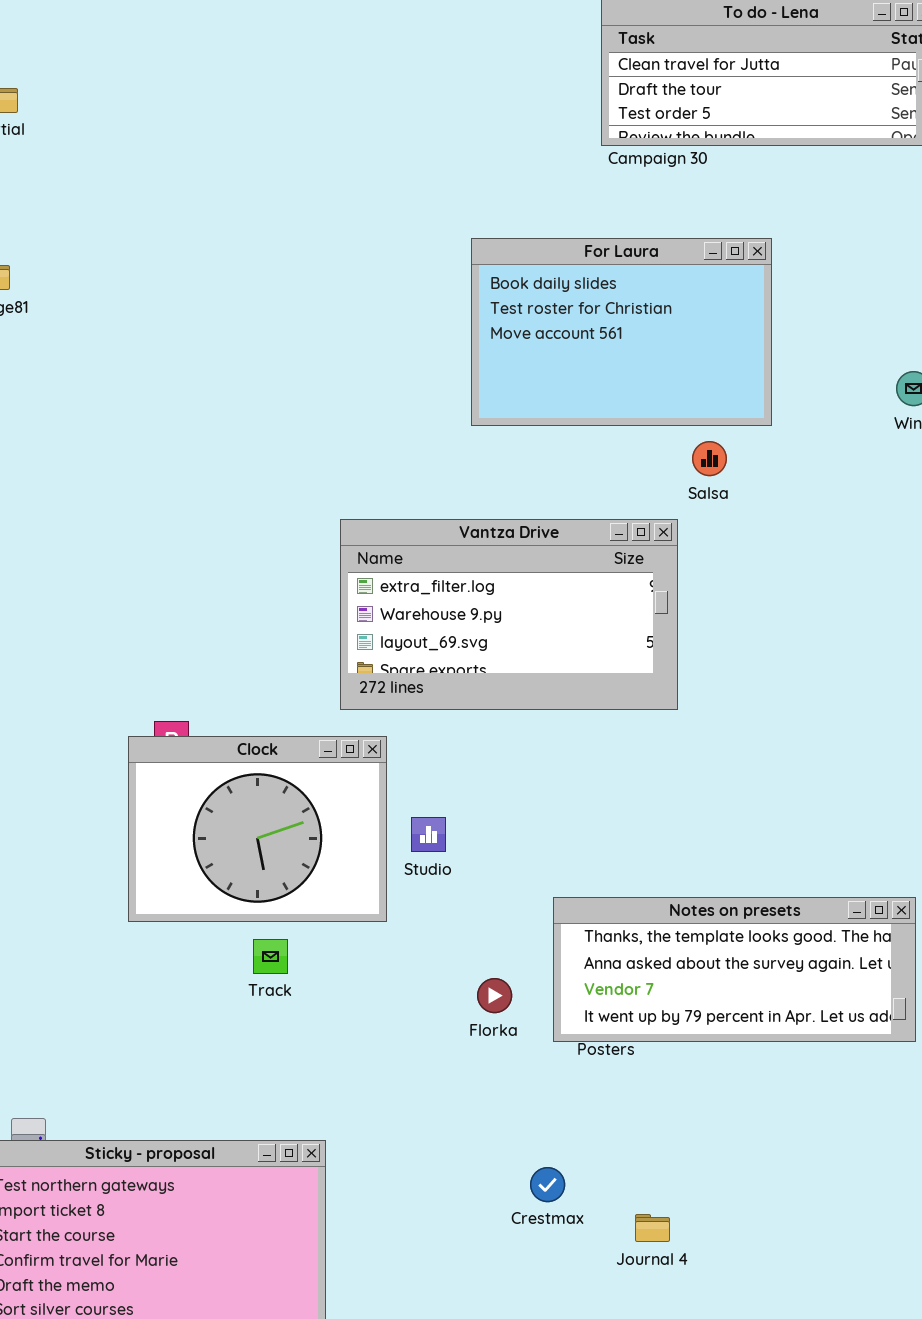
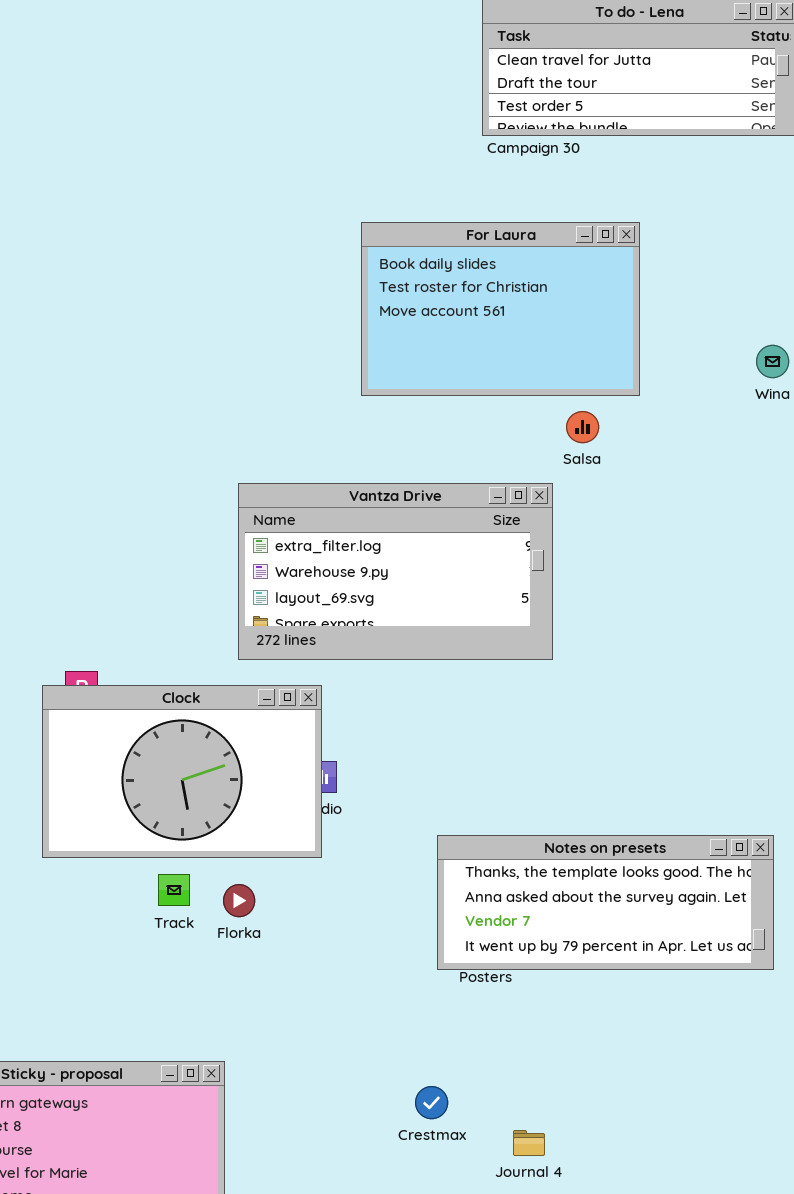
Clock: [128,736,387,922] -> [42,685,322,858], resized
Florka: [477,978,512,1013] -> [223,884,255,917], moved

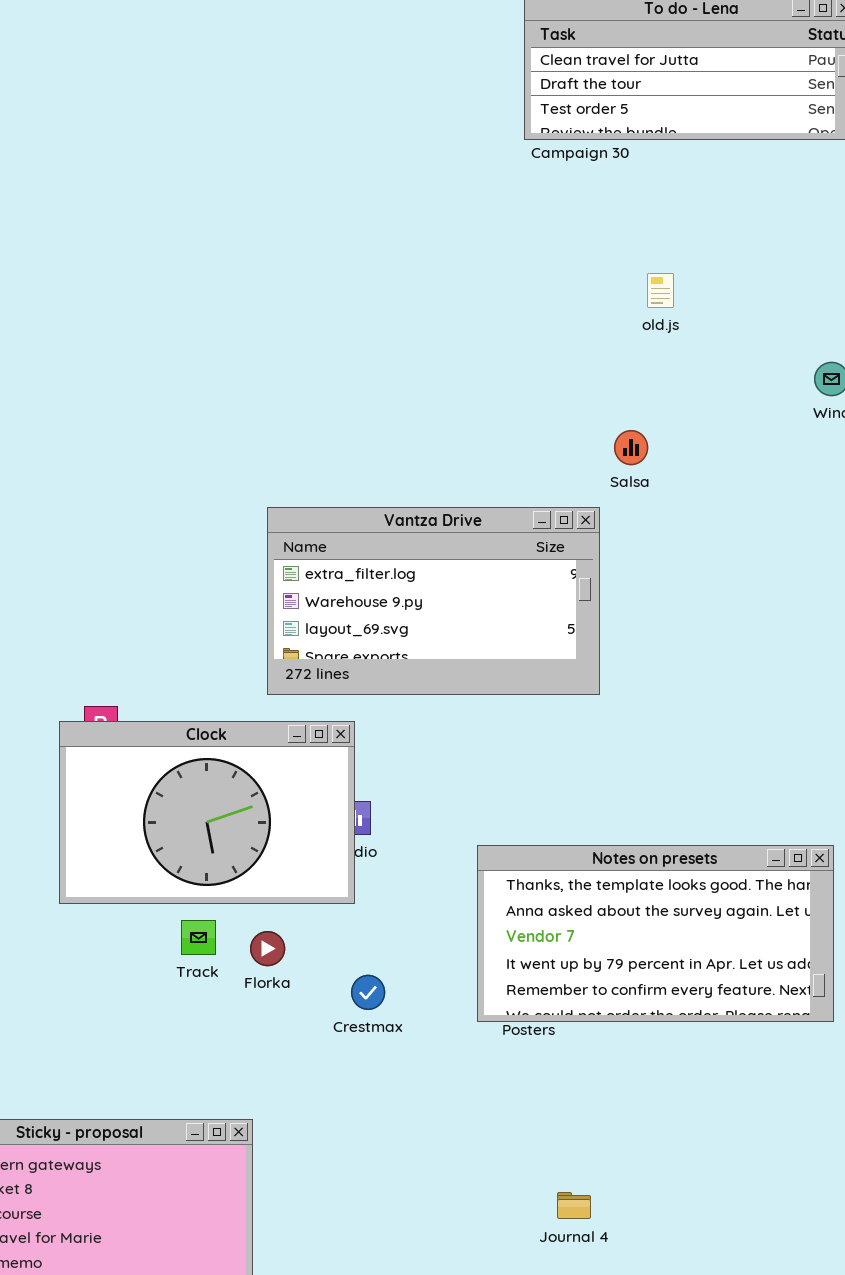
For Laura: [361,222,640,396] -> none, closed
Notes on presets: [437,835,774,970] -> [477,845,834,1022], resized
Crestmax: [415,1086,448,1119] -> [351,975,385,1010], moved

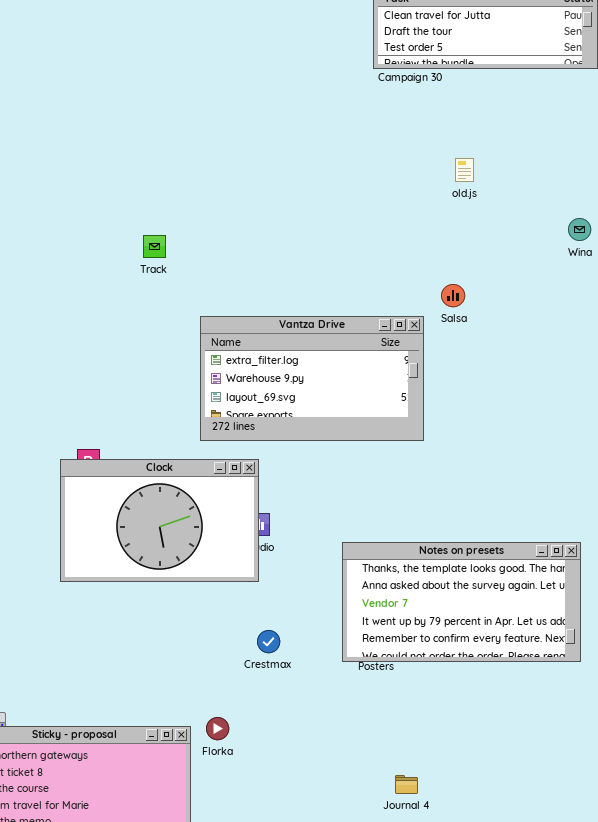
Salsa: [614,430,648,465] -> [441,284,465,307], moved
Track: [181,920,216,955] -> [143,235,166,258], moved
Florka: [250,931,285,966] -> [206,717,229,740], moved

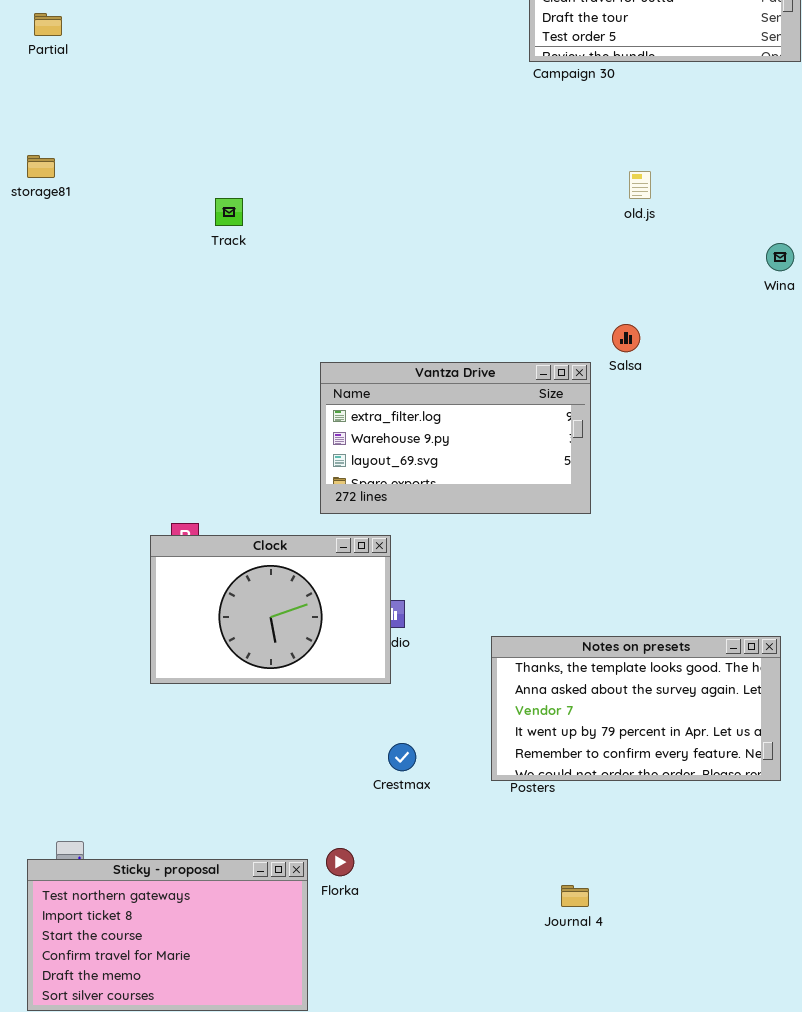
Track: [143,235,166,258] -> [215,198,243,226], moved
Journal 4: [395,775,418,794] -> [561,885,589,907], moved

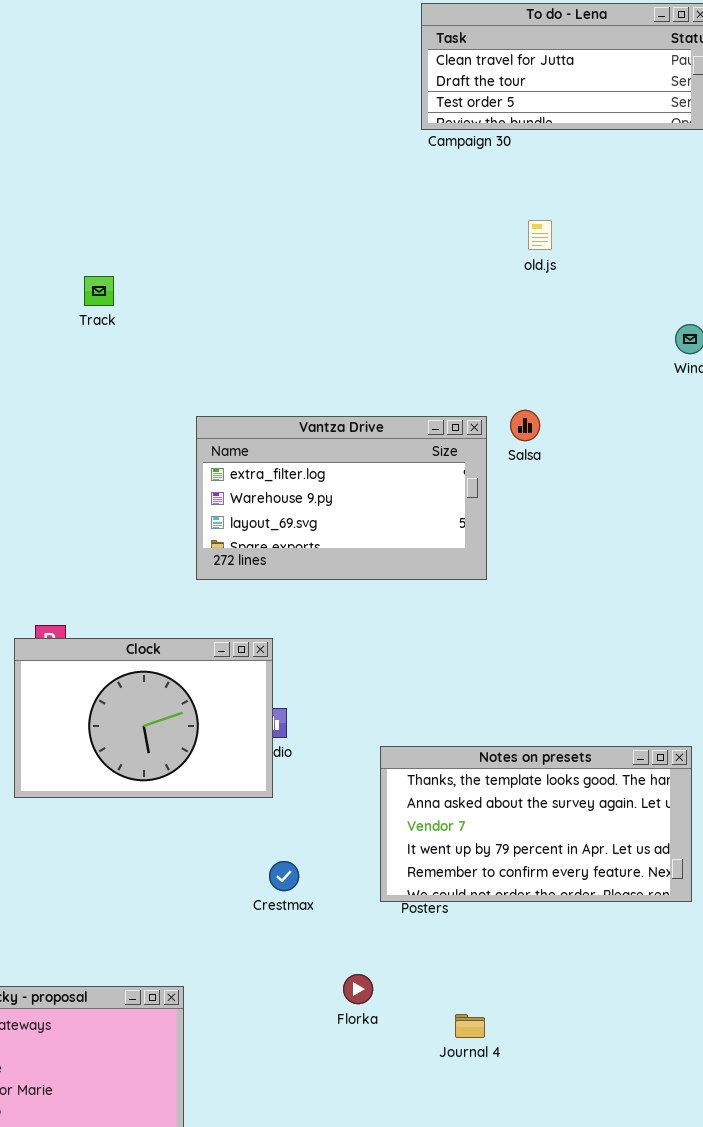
old.js: [629,171,651,199] -> [528,220,552,250], moved
Vantza Drive: [320,362,591,514] -> [196,416,487,580], moved
Florka: [326,848,354,876] -> [343,974,373,1004], moved

